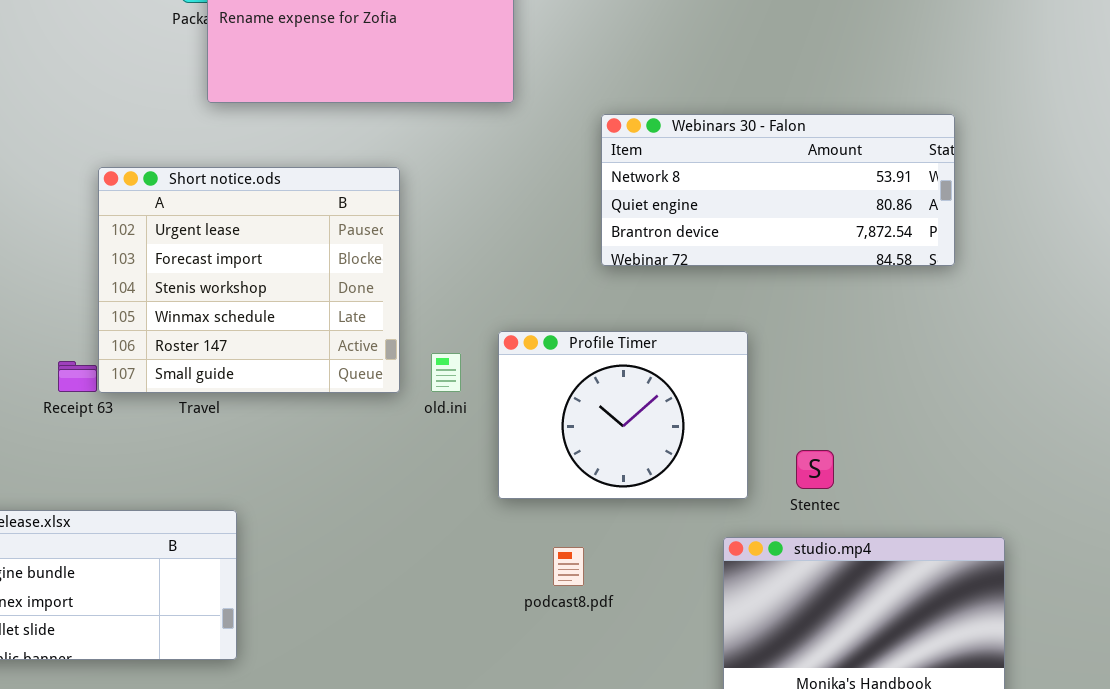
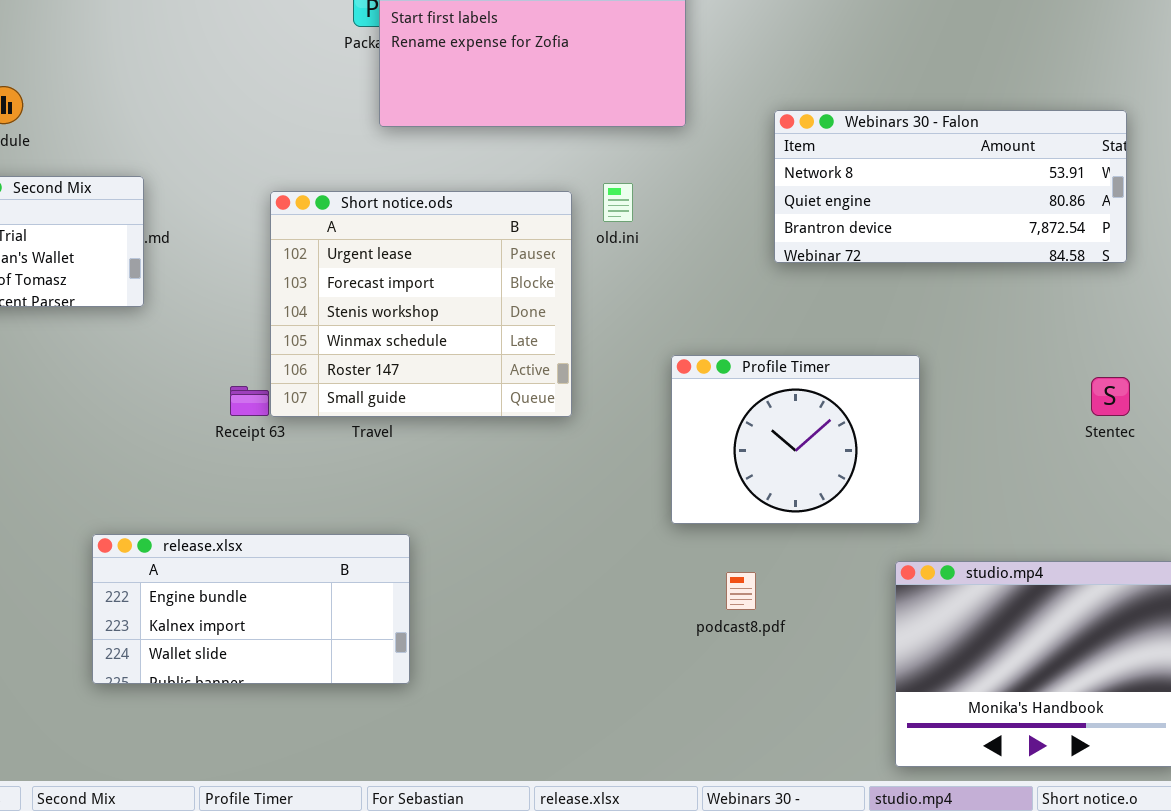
Webinars 30 - Falon: [601,114,955,266] -> [774,110,1127,263], moved
old.ini: [431,353,461,392] -> [603,183,633,222], moved
Stentec: [796,450,834,489] -> [1091,377,1130,416], moved

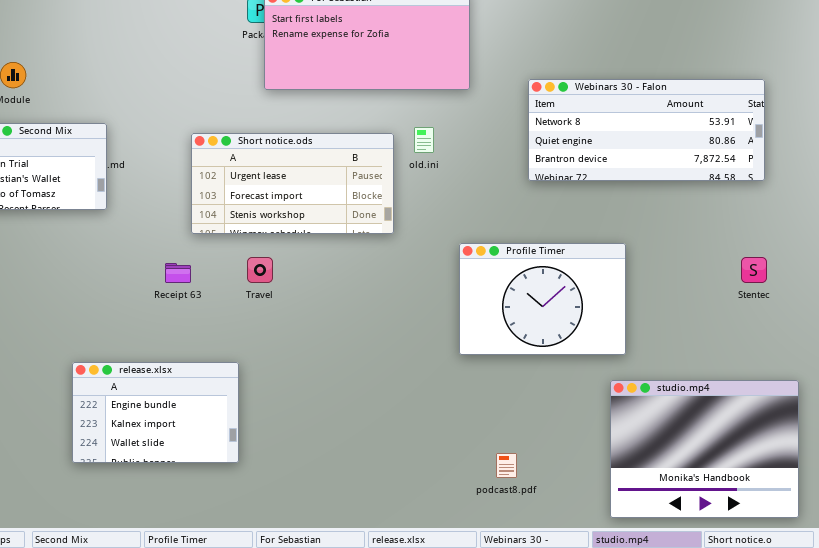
Short notice.ods: [270,191,572,417] -> [191,133,394,234], resized
release.xlsx: [92,534,410,684] -> [72,362,239,463], resized
podcast8.pdf: [726,572,756,610] -> [496,453,517,478], moved

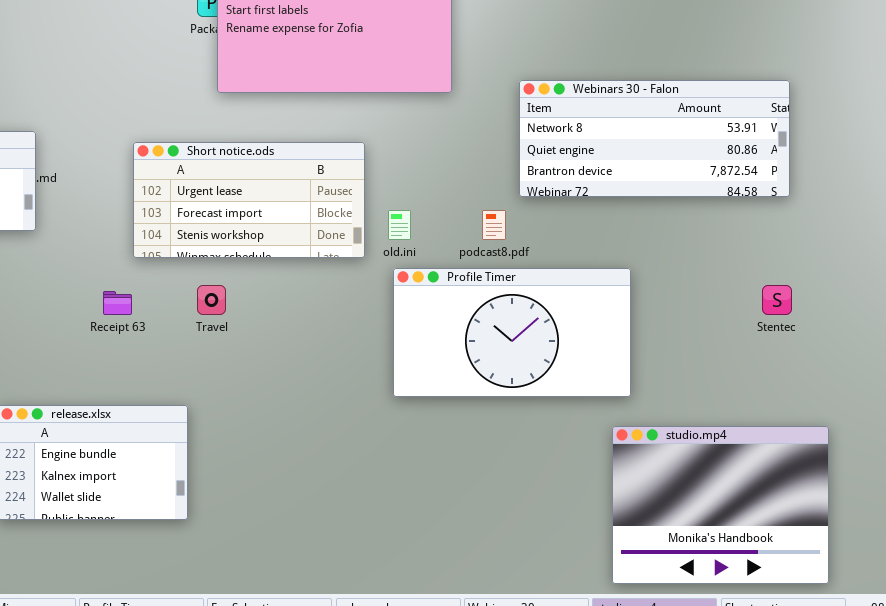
old.ini: [414,127,434,153] -> [388,210,411,240], moved
Profile Timer: [459,243,626,355] -> [393,268,631,397], resized
podcast8.pdf: [496,453,517,478] -> [482,210,506,240], moved

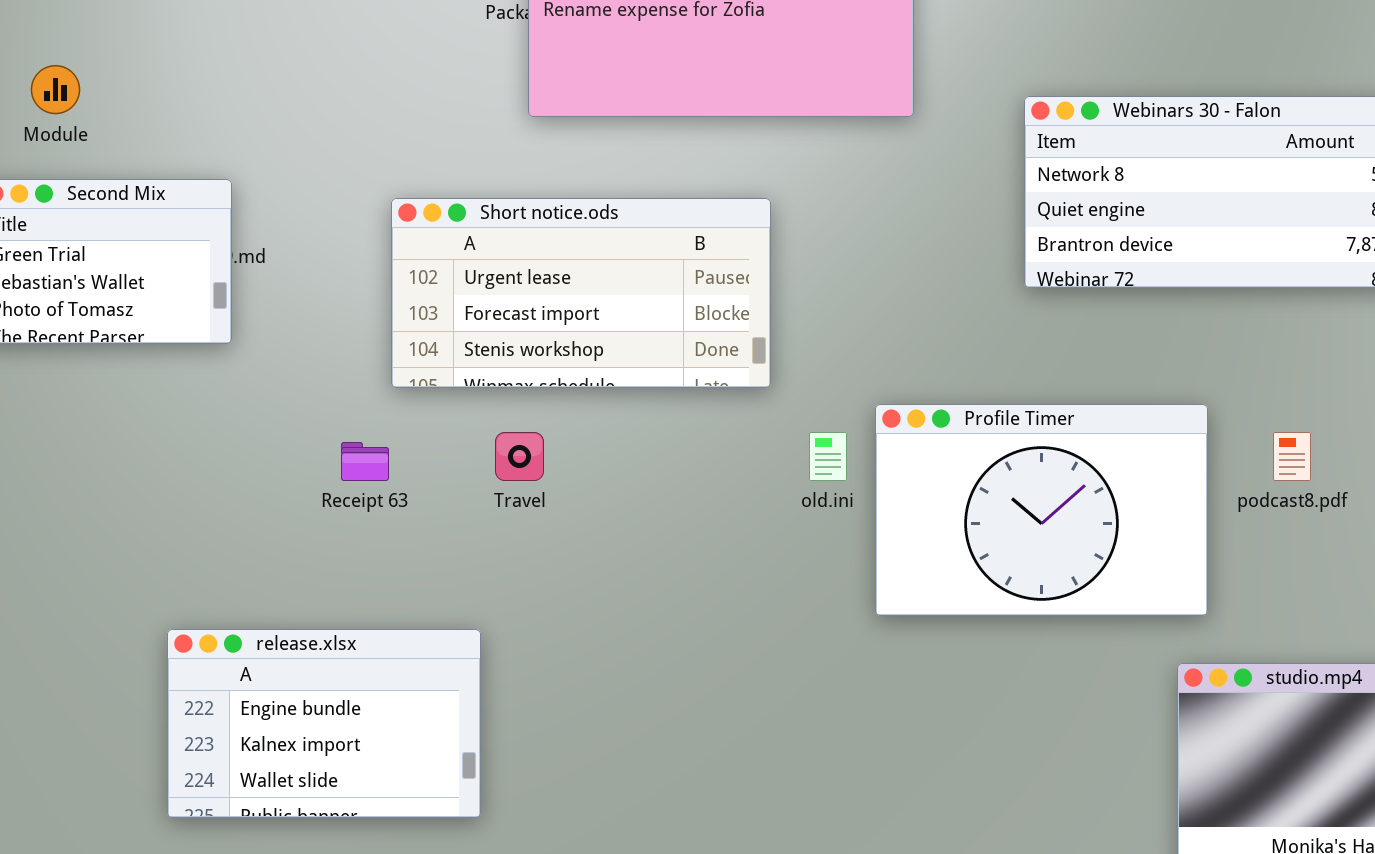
old.ini: [388,210,411,240] -> [809,432,847,481], moved
podcast8.pdf: [482,210,506,240] -> [1273,432,1311,481], moved
Profile Timer: [393,268,631,397] -> [875,404,1208,616], resized

